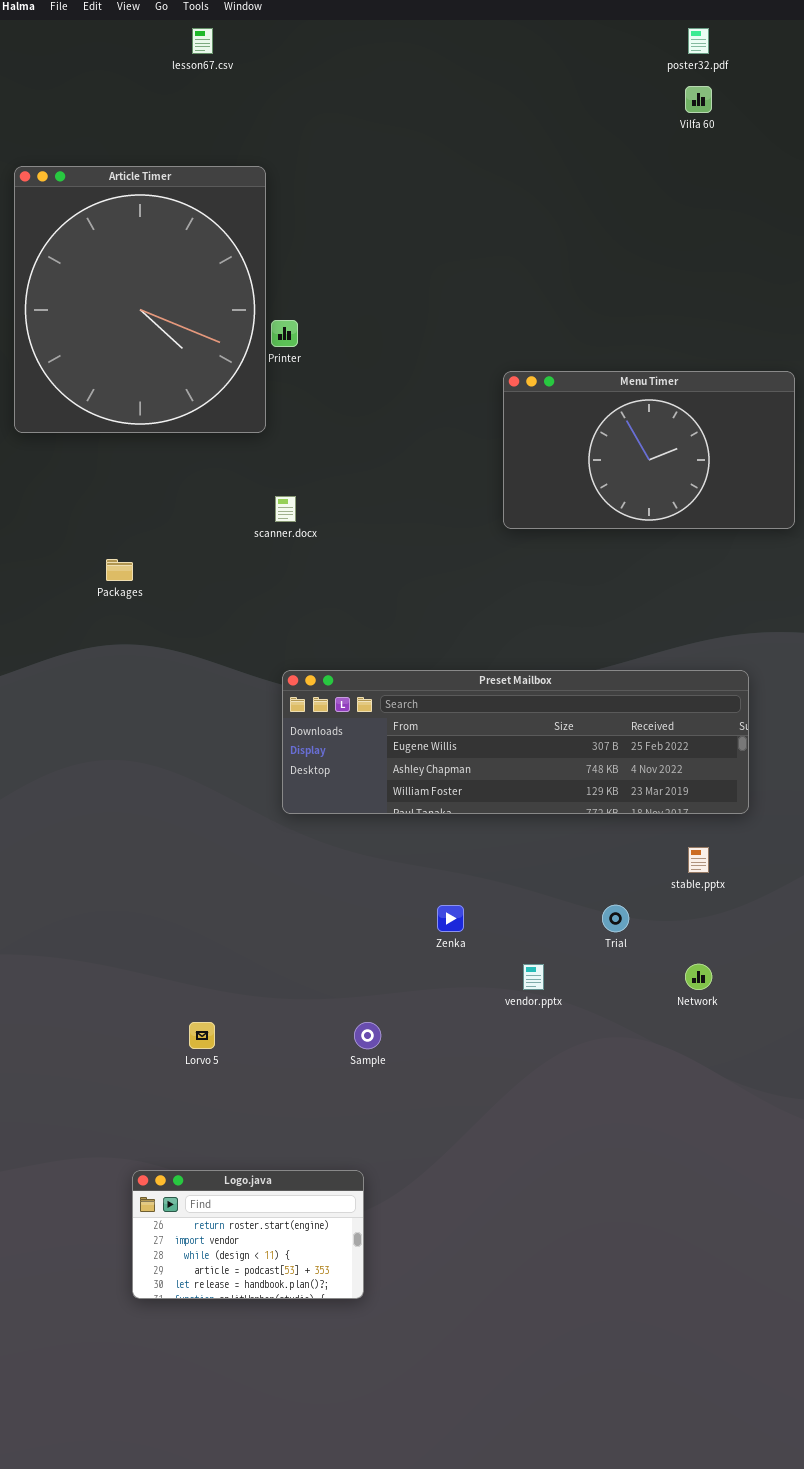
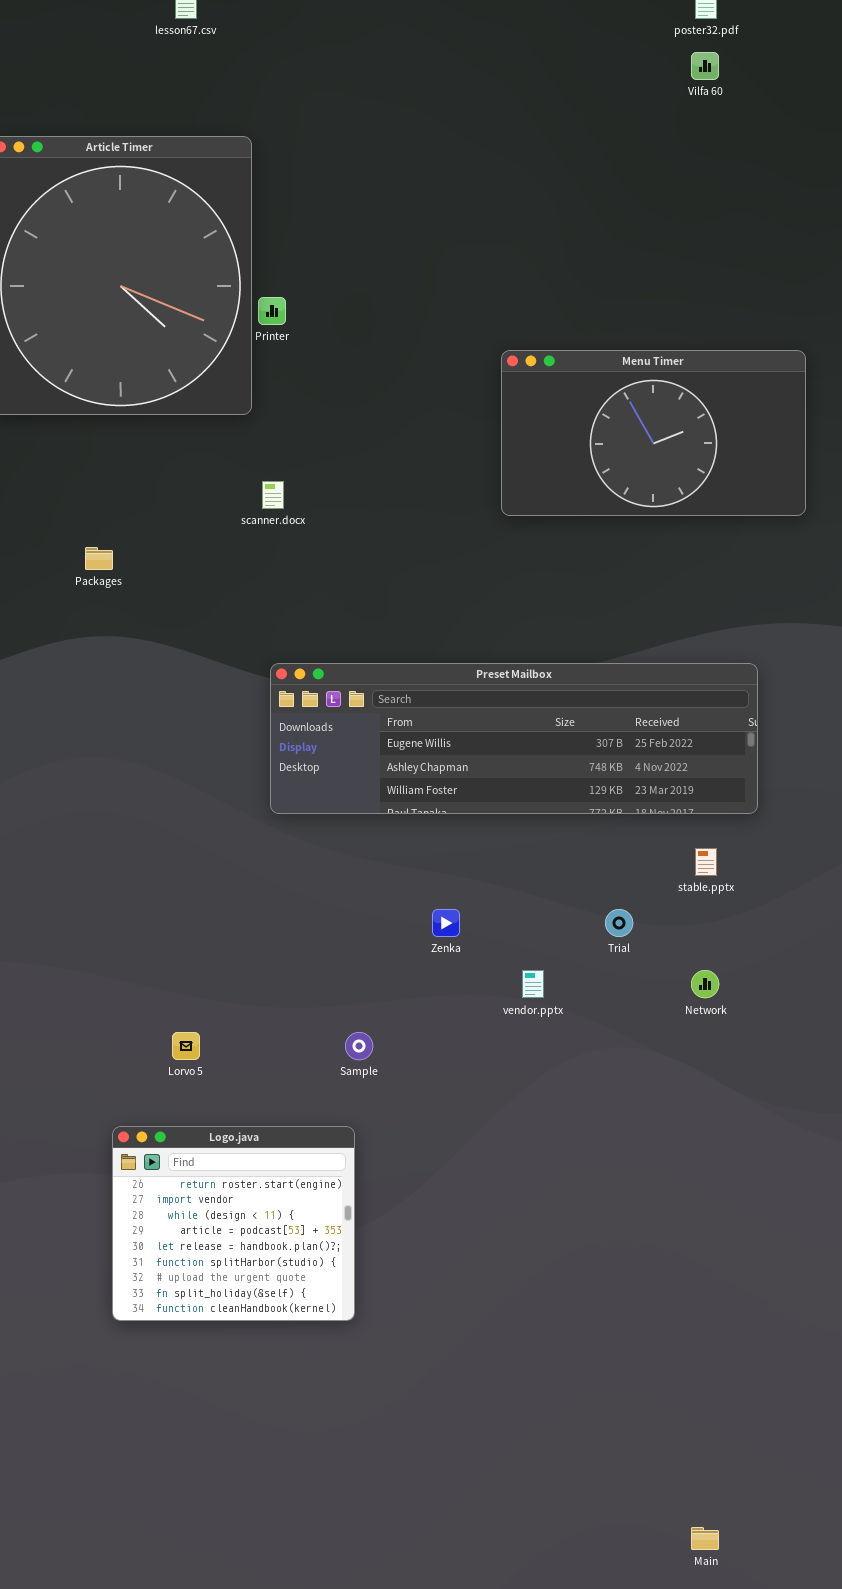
Logo.java: [132,1170,364,1299] -> [112,1126,355,1321], resized

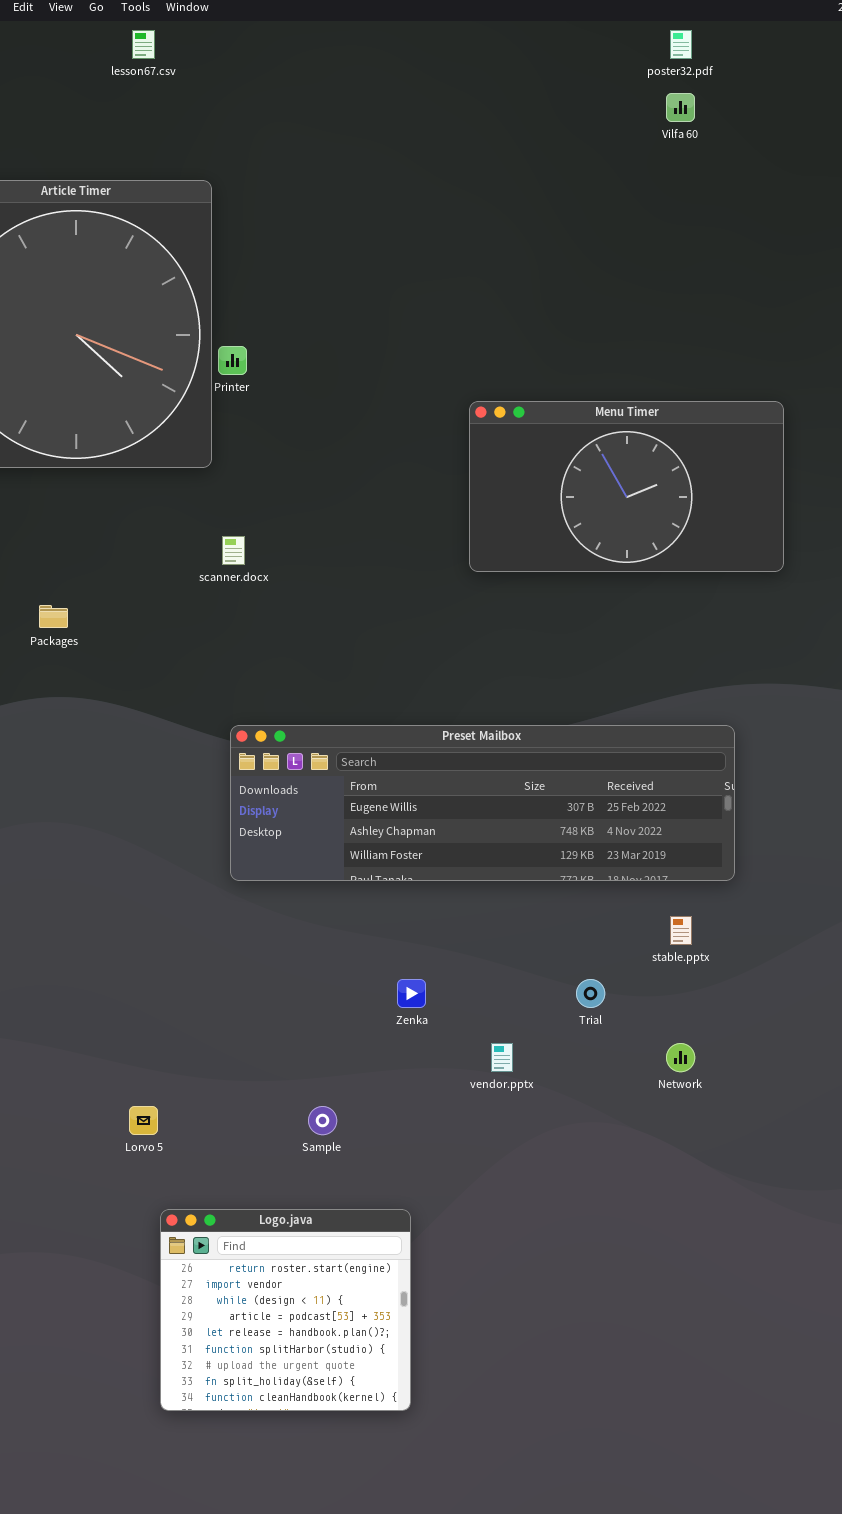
Logo.java: [112,1126,355,1321] -> [160,1209,411,1411], moved

